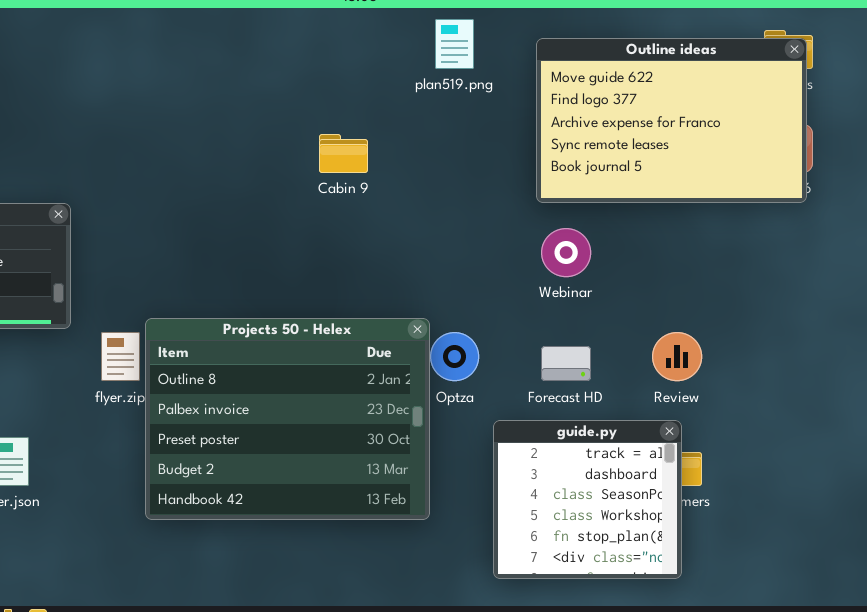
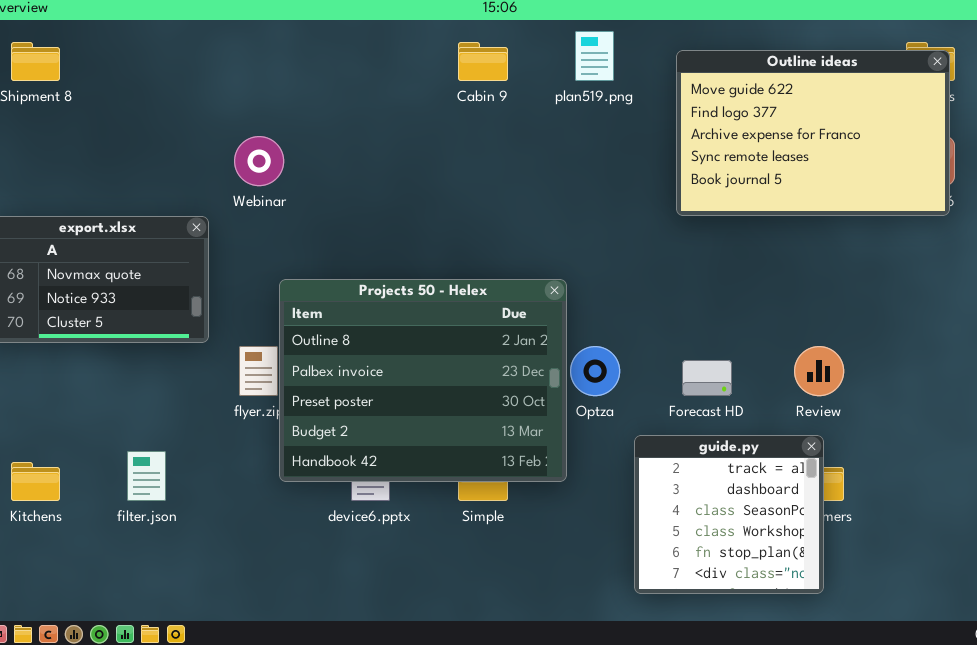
Cabin 9: [319,134,368,173] -> [458,42,508,81], moved
Webinar: [541,228,591,277] -> [234,136,284,186], moved
Projects 50 - Helex: [145,318,430,520] -> [279,279,567,482], moved

